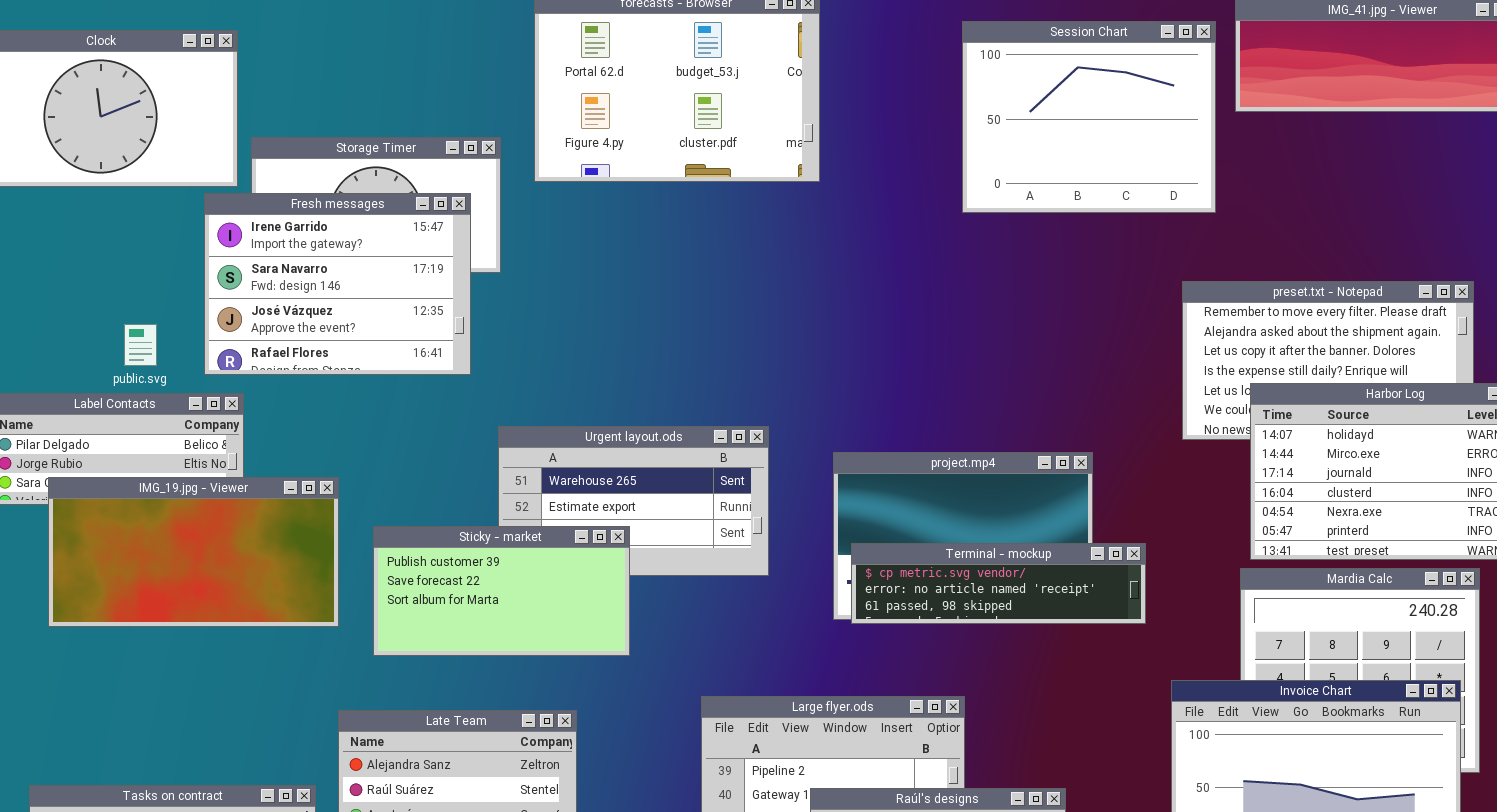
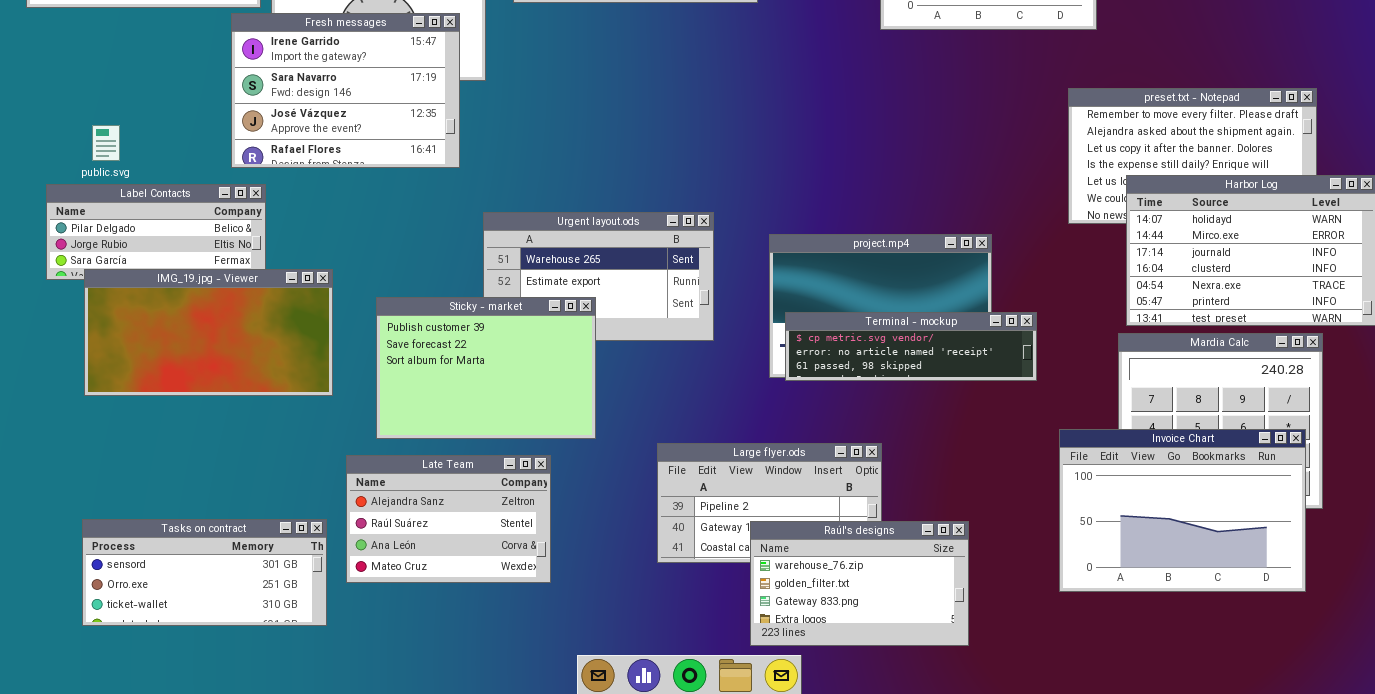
public.svg: [124,324,157,366] -> [92,125,120,161], moved
IMG_19.jpg - Viewer: [48,477,339,627] -> [84,269,333,396], moved
Sticky - market: [373,526,630,656] -> [376,297,596,439], resized

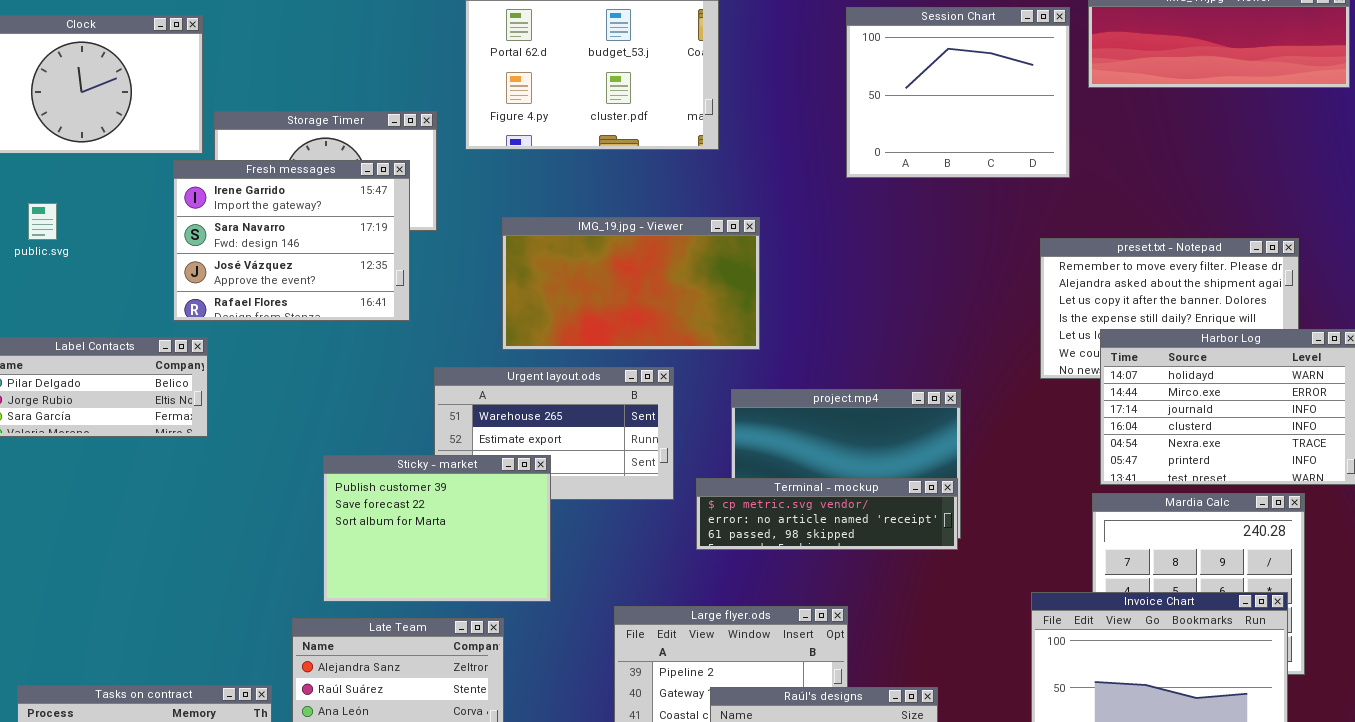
public.svg: [92,125,120,161] -> [28,203,57,240], moved
IMG_19.jpg - Viewer: [84,269,333,396] -> [502,217,760,350], moved
Terminal - mockup: [785,312,1037,381] -> [696,478,958,550], moved

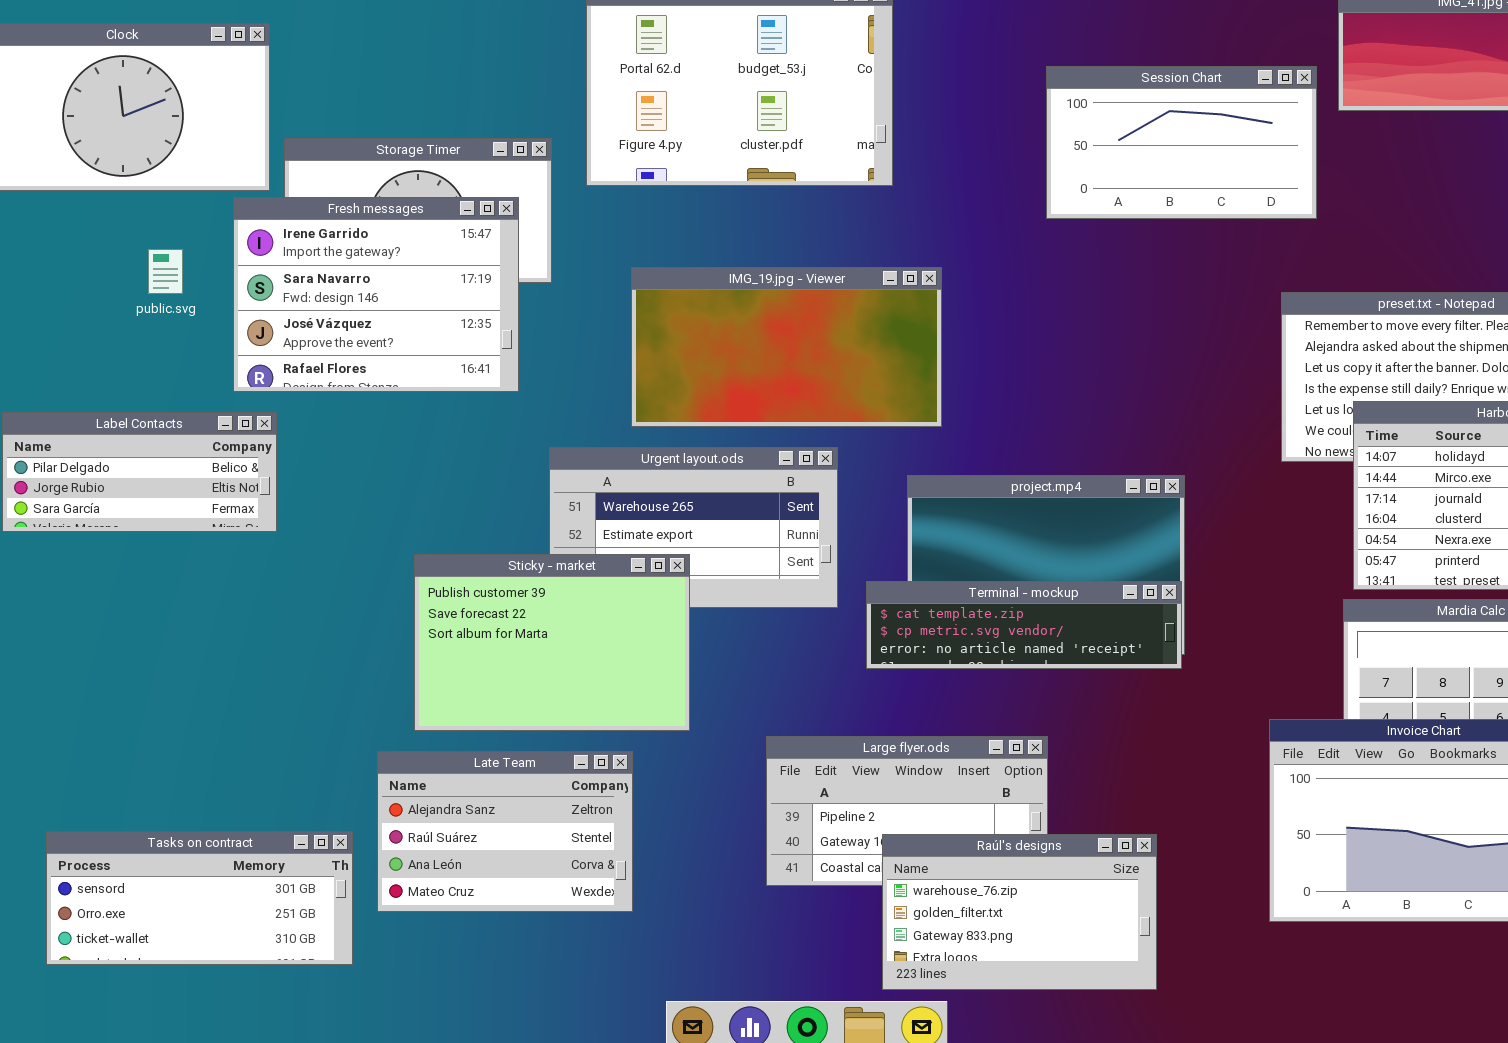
Session Chart: [846,7,1070,178] -> [1046,66,1317,219], resized
public.svg: [28,203,57,240] -> [148,249,183,294], moved
Terminal - mockup: [696,478,958,550] -> [866,581,1182,669], scrolled up 1 row

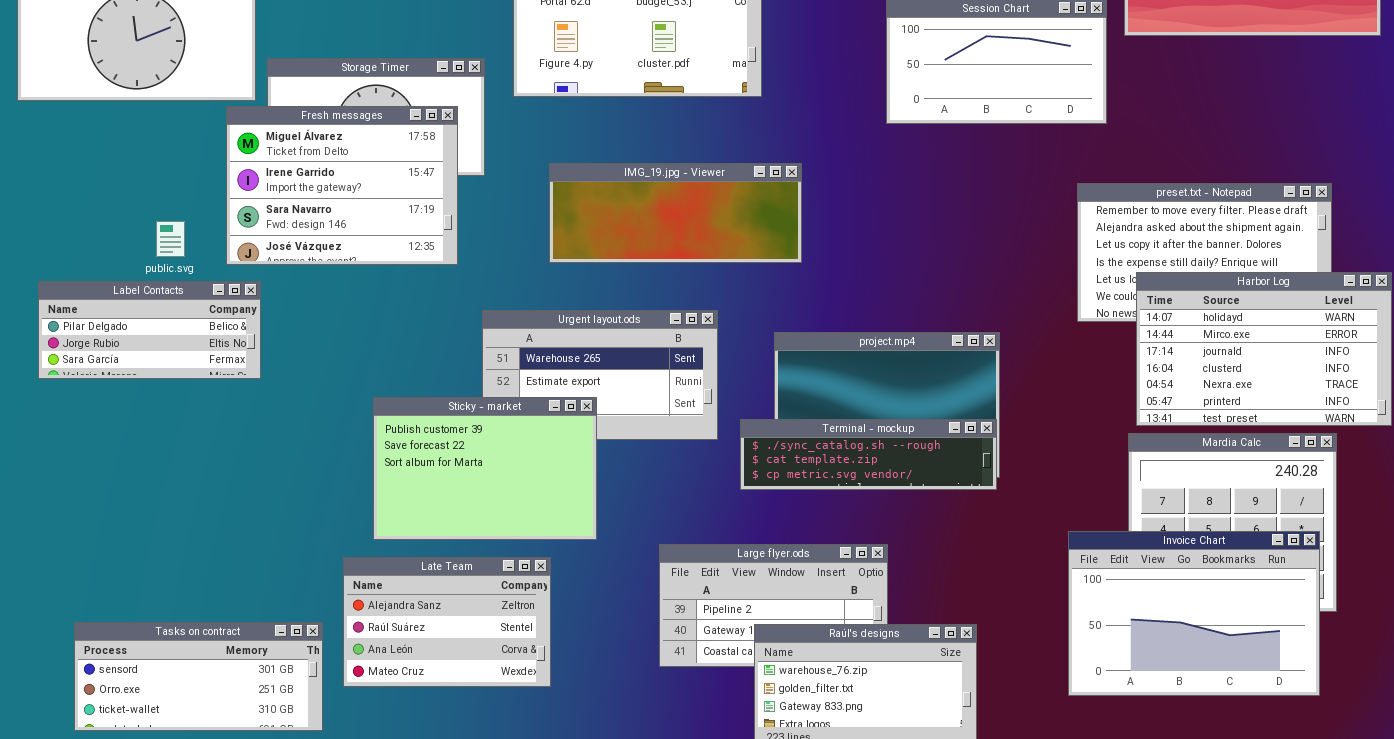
Fresh messages: [233,197,519,392] -> [226,106,458,265], scrolled up 1 row
public.svg: [148,249,183,294] -> [156,221,185,257], moved
IMG_19.jpg - Viewer: [631,267,942,427] -> [549,163,802,263], resized
Terminal - mockup: [866,581,1182,669] -> [740,419,997,490], scrolled up 1 row

